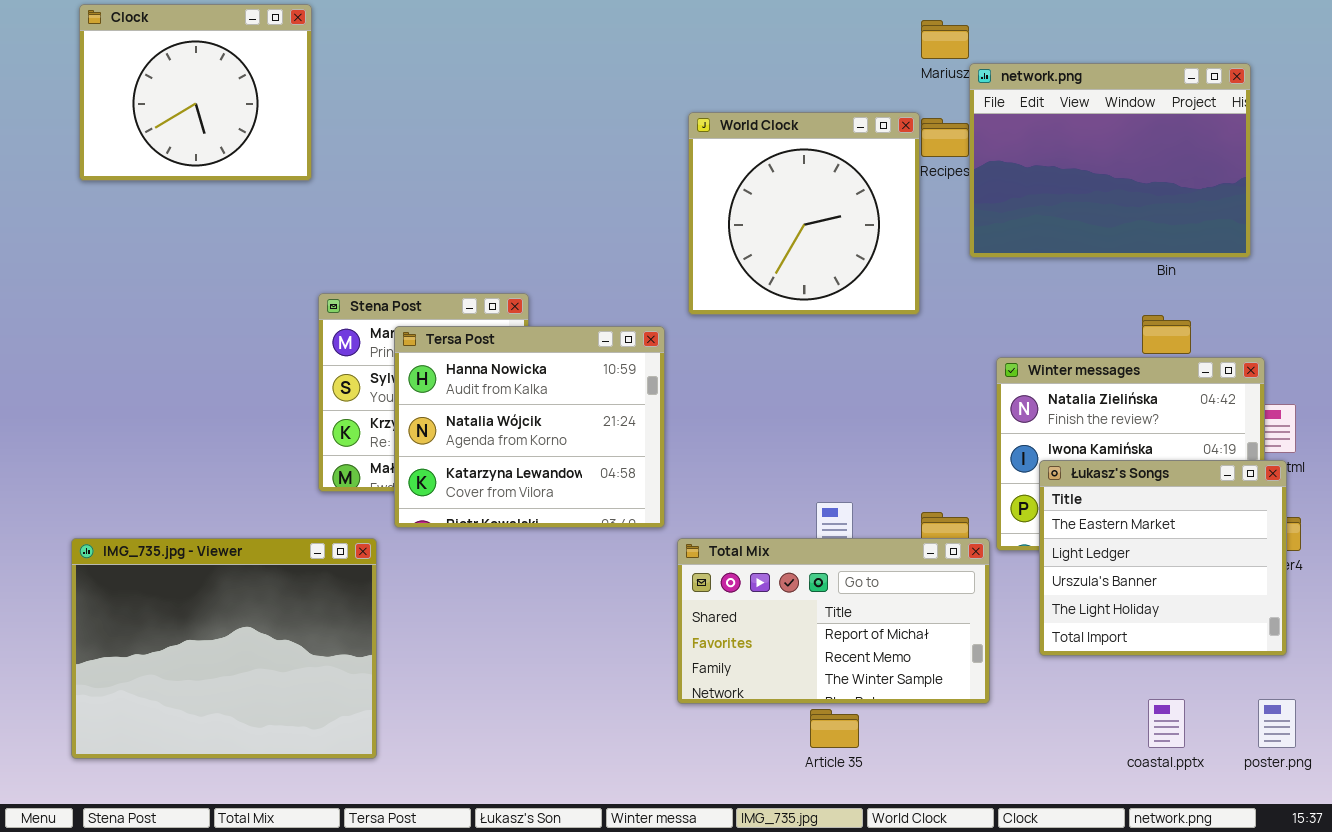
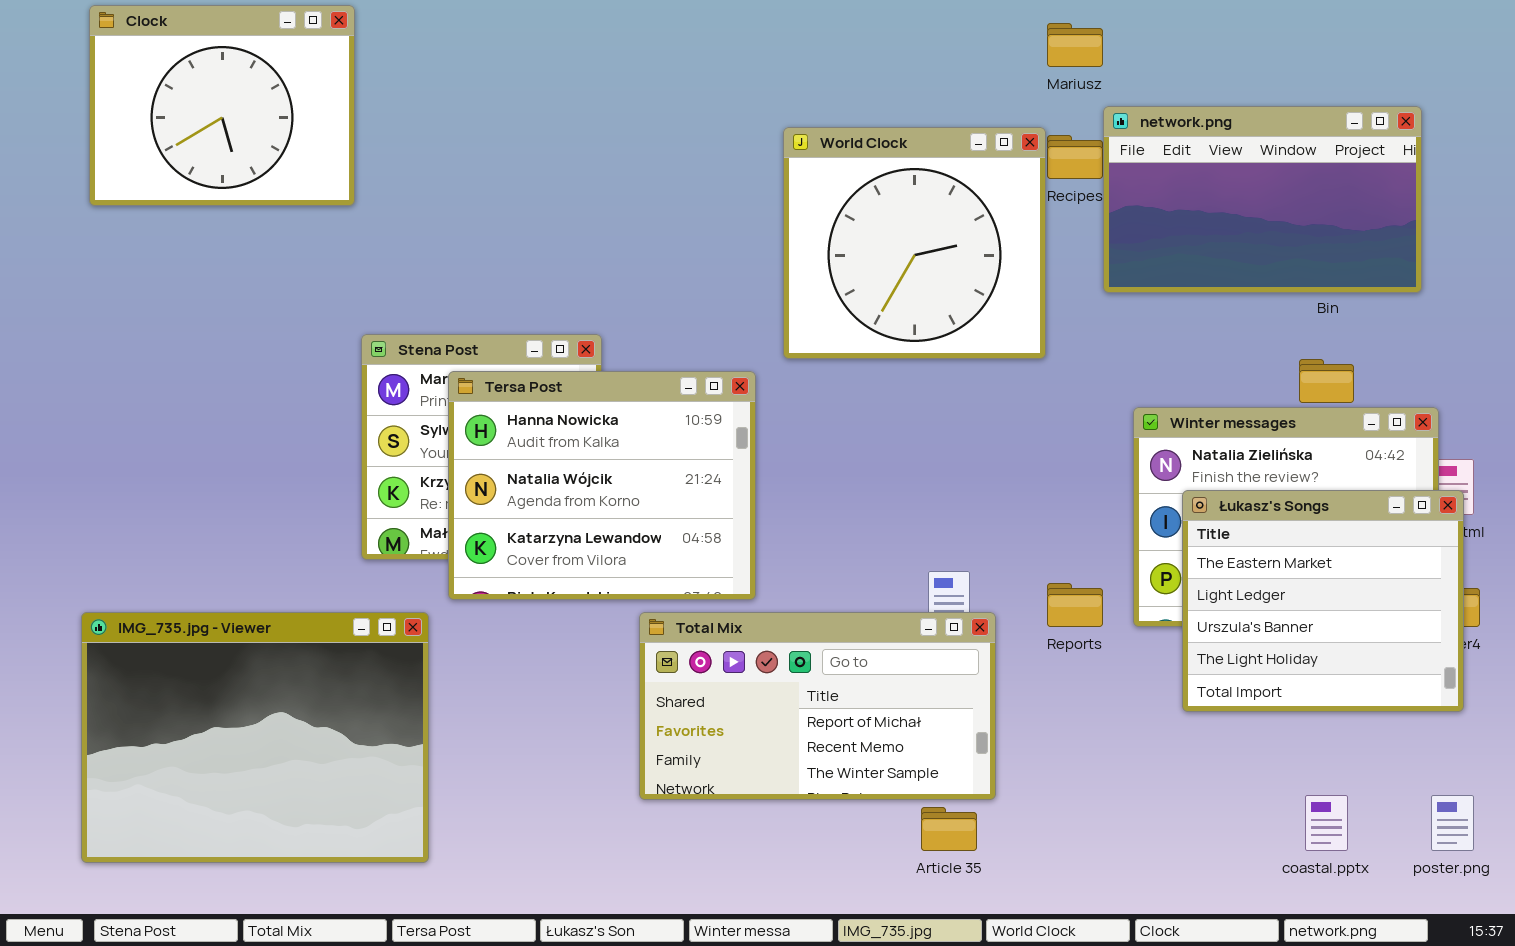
network.png: [969,63,1251,258] -> [1103,106,1422,293], resized
Łukasz's Songs: [1039,460,1287,656] -> [1182,490,1464,712], moved
Total Mix: [677,538,990,704] -> [639,612,996,800], moved

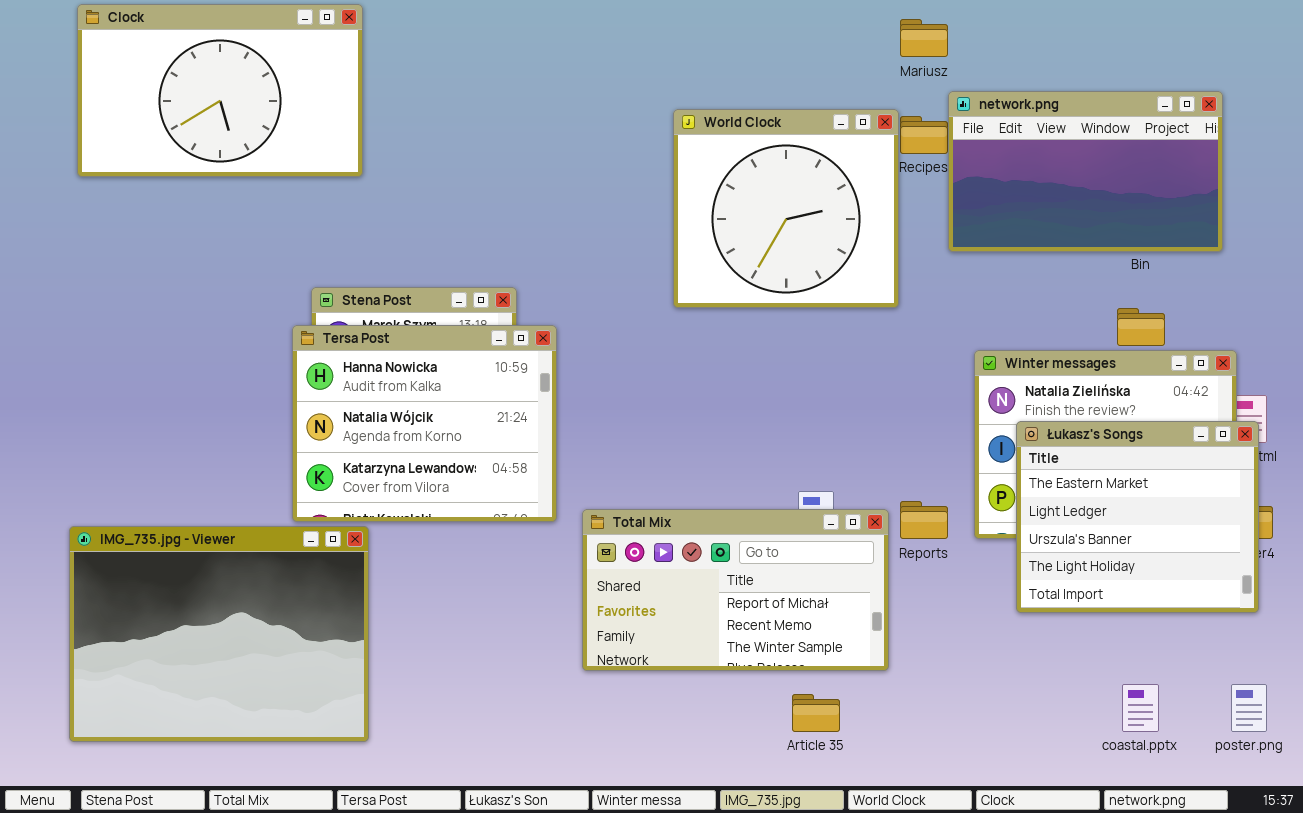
Clock: [89,5,355,206] -> [77,4,363,177], resized
Tersa Post: [448,371,756,600] -> [292,325,557,522], moved
Total Mix: [639,612,996,800] -> [582,509,889,671], moved

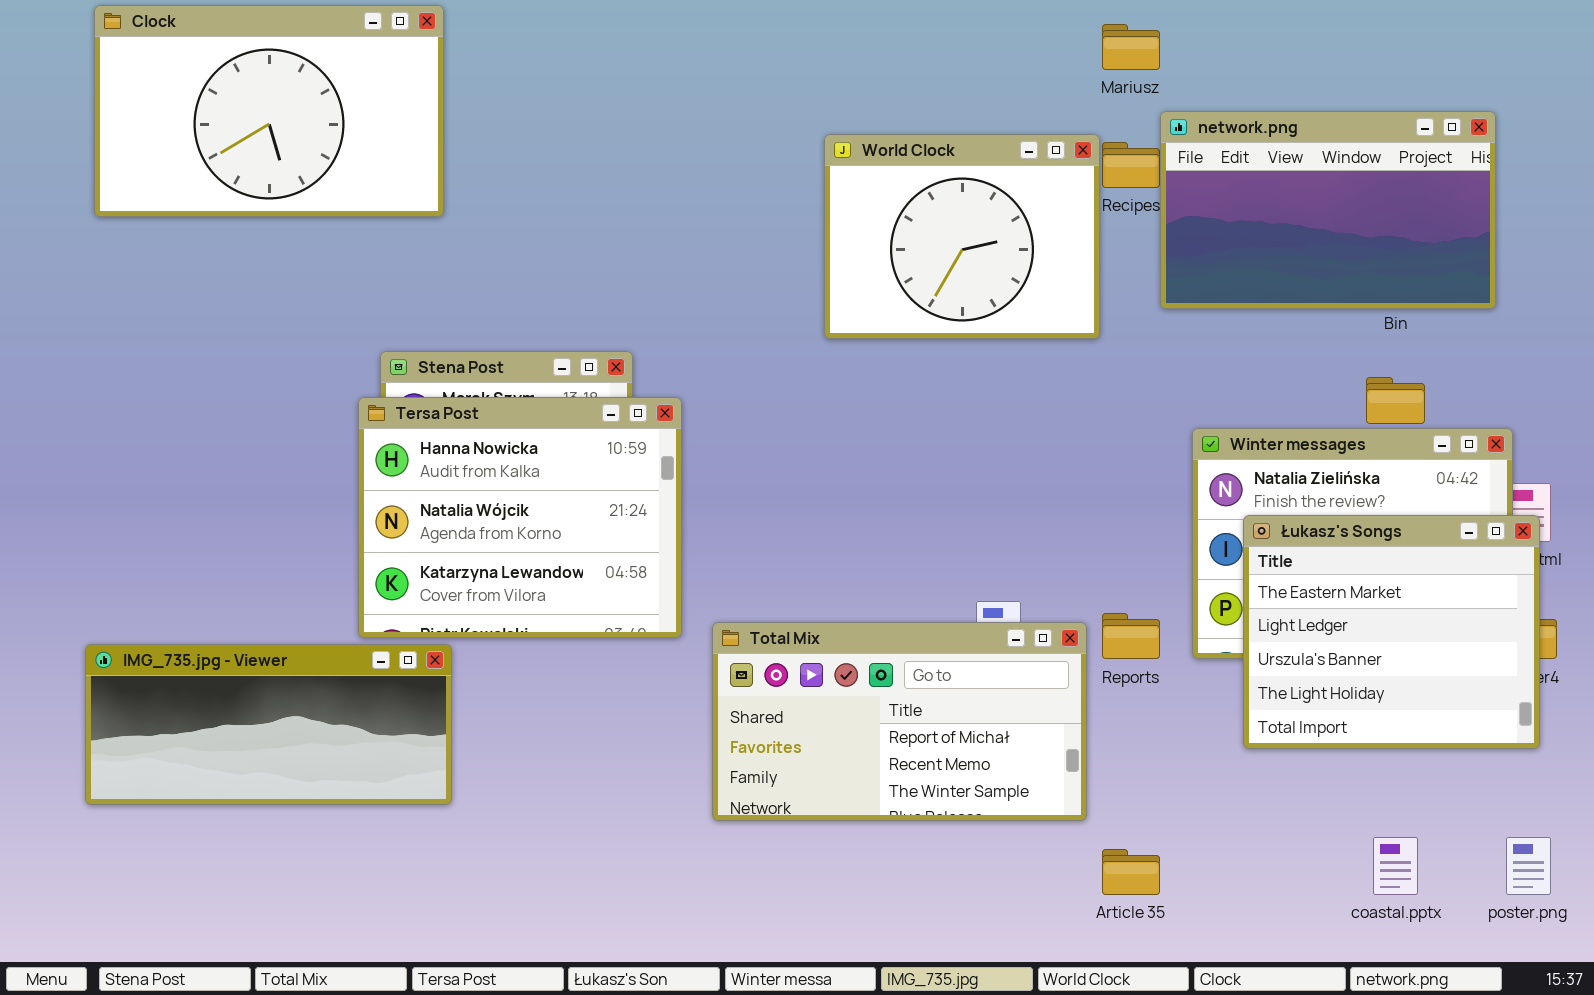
World Clock: [673,109,899,308] -> [824,134,1100,339], resized
IMG_735.jpg - Viewer: [69,526,369,742] -> [85,644,452,805], resized
Article 35: [792,694,840,732] -> [1102,849,1160,895], moved

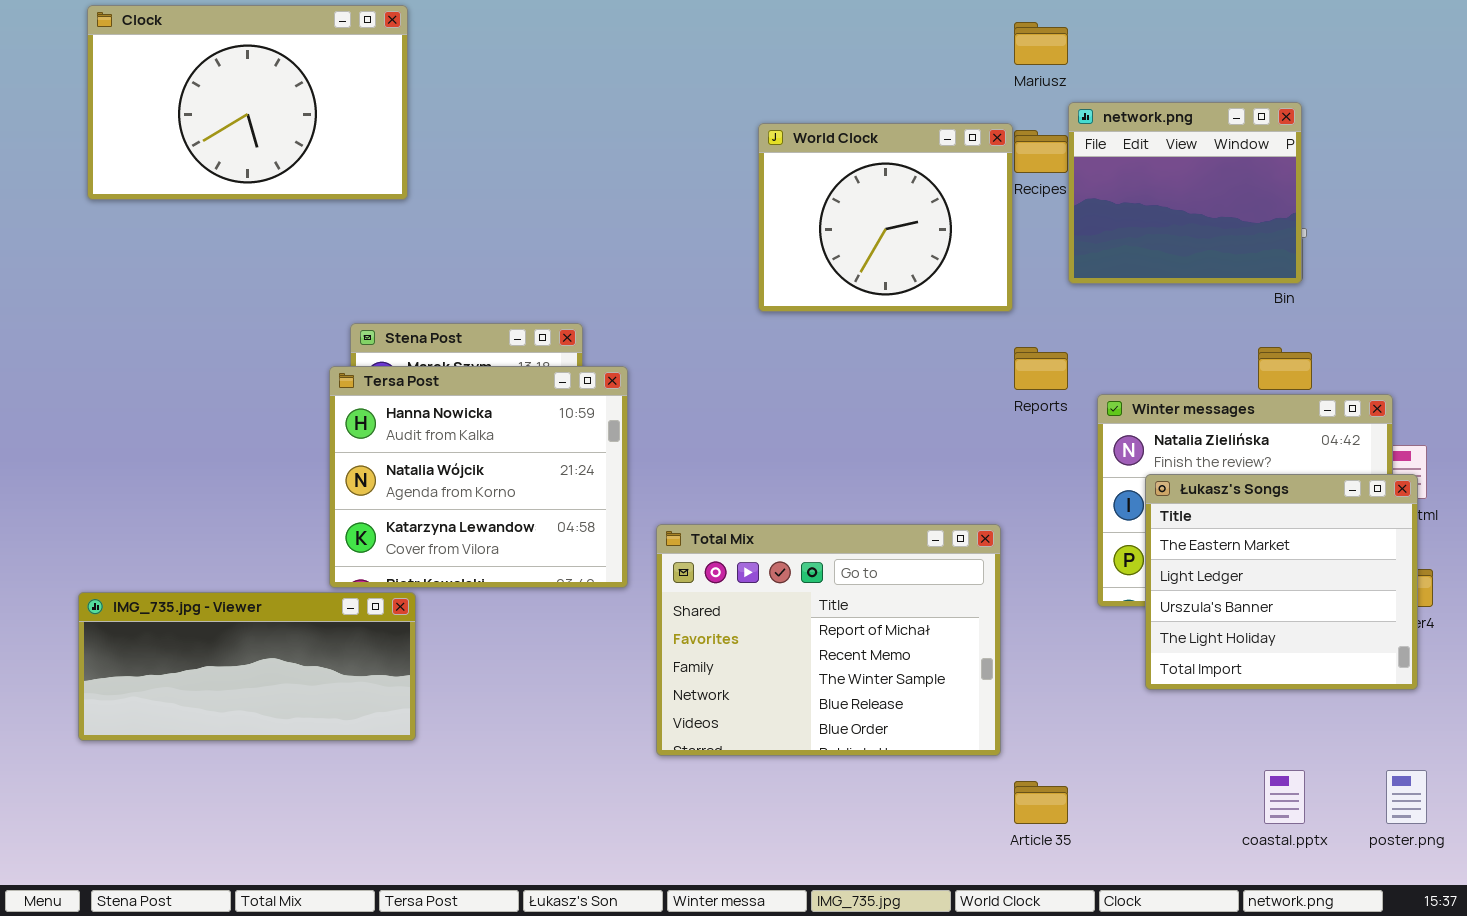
network.png: [1160,111,1496,309] -> [1068,102,1302,284], resized
Reports: [1102,613,1160,659] -> [1014,347,1068,390], moved
Total Mix: [712,622,1087,821] -> [656,524,1001,756], resized

